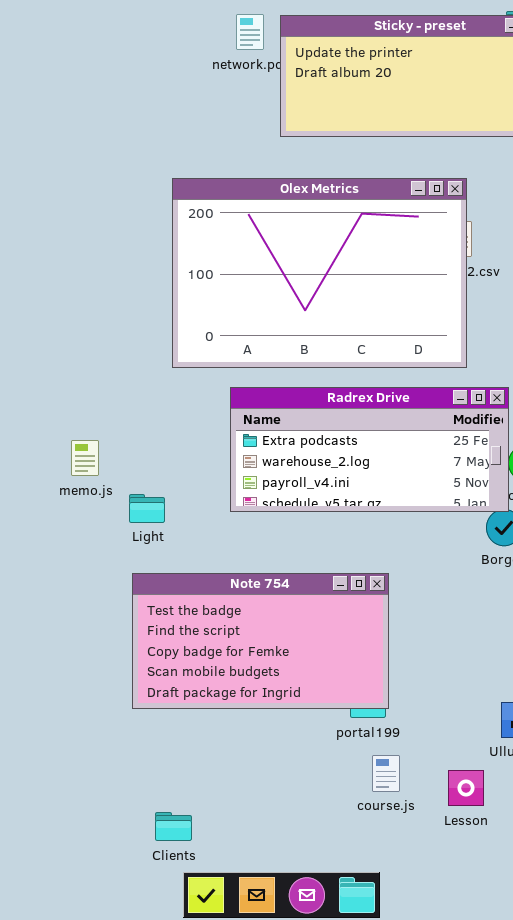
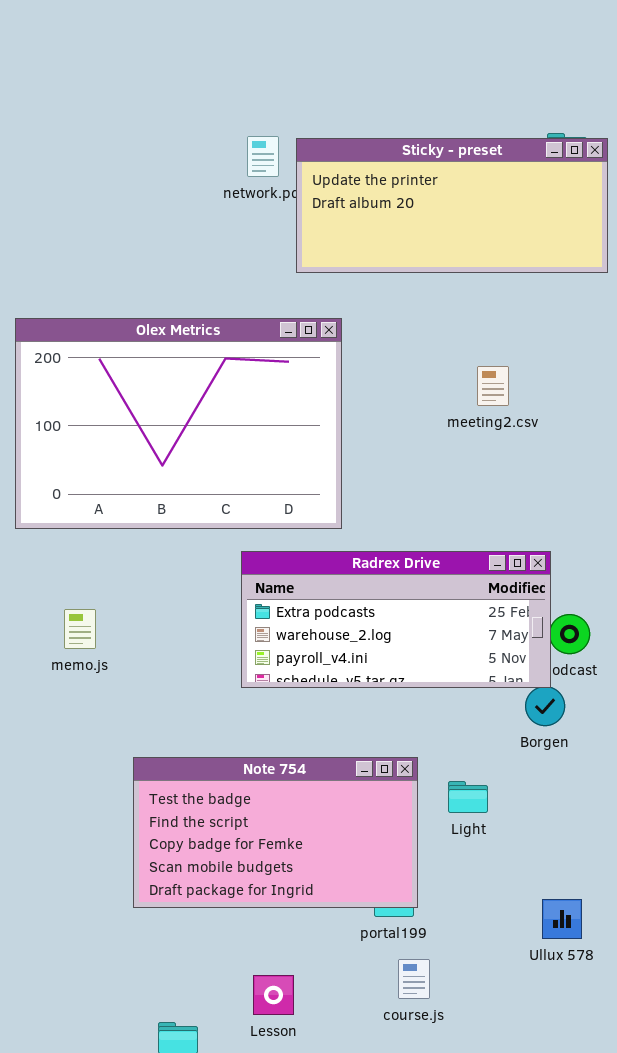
Olex Metrics: [172,178,467,368] -> [15,318,342,529], moved
Light: [129,494,165,523] -> [448,781,488,813], moved
Lesson: [448,770,484,806] -> [253,975,294,1015], moved

